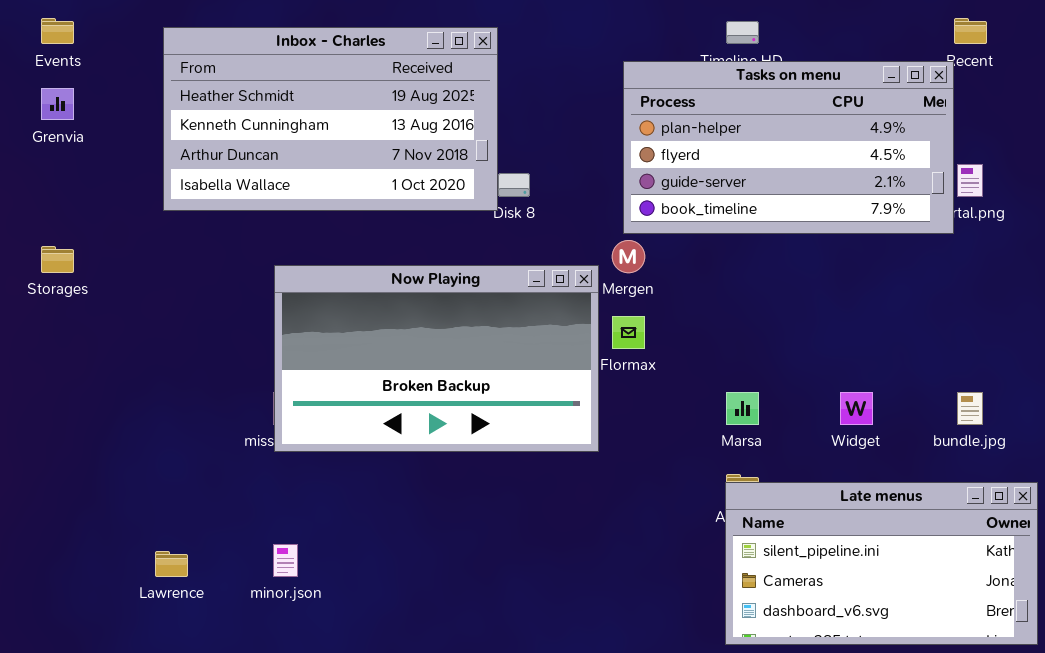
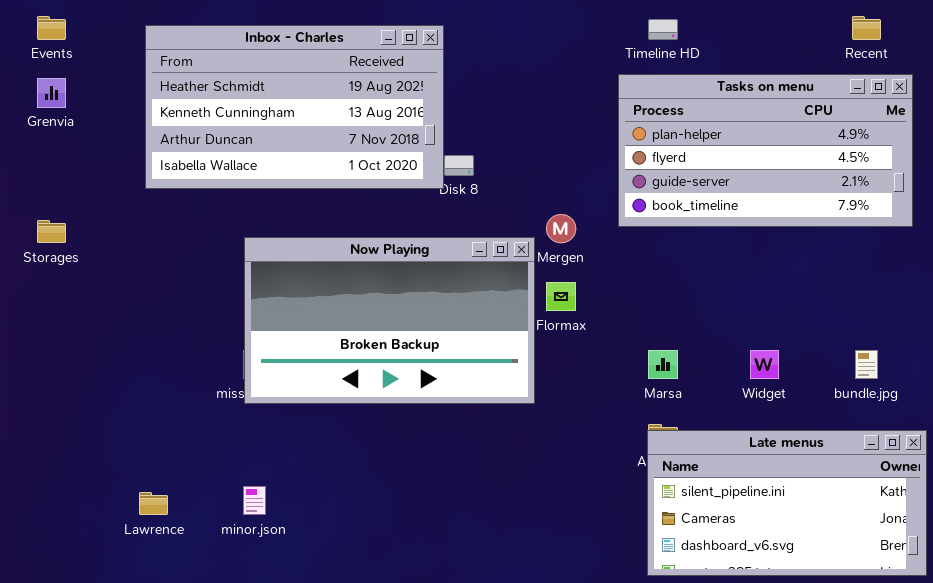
Tasks on menu: [623,61,954,234] -> [618,74,913,227], moved

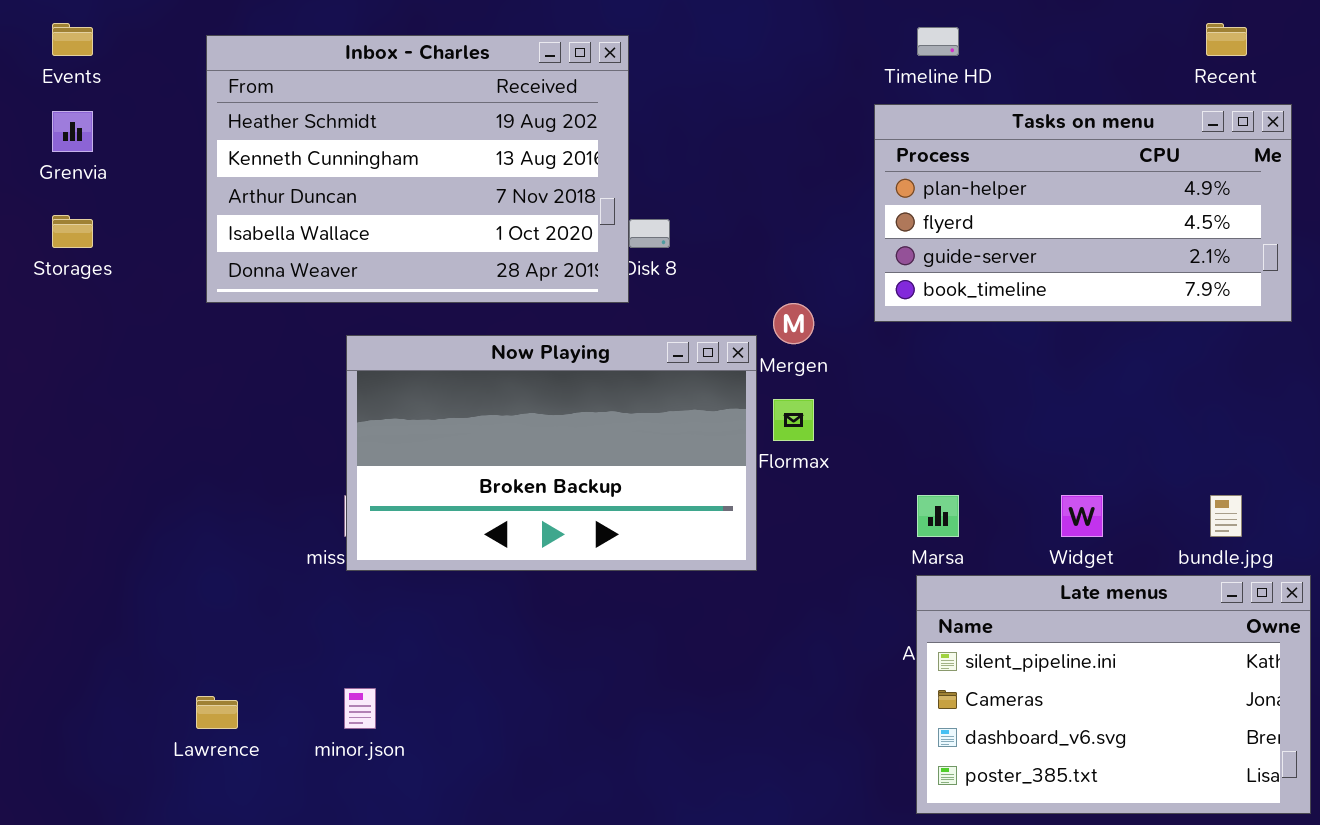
Inbox - Charles: [145,25,444,189] -> [206,35,629,303], resized
Storages: [37,220,66,243] -> [52,215,93,248], moved
Late menus: [647,430,927,576] -> [916,575,1311,814], resized

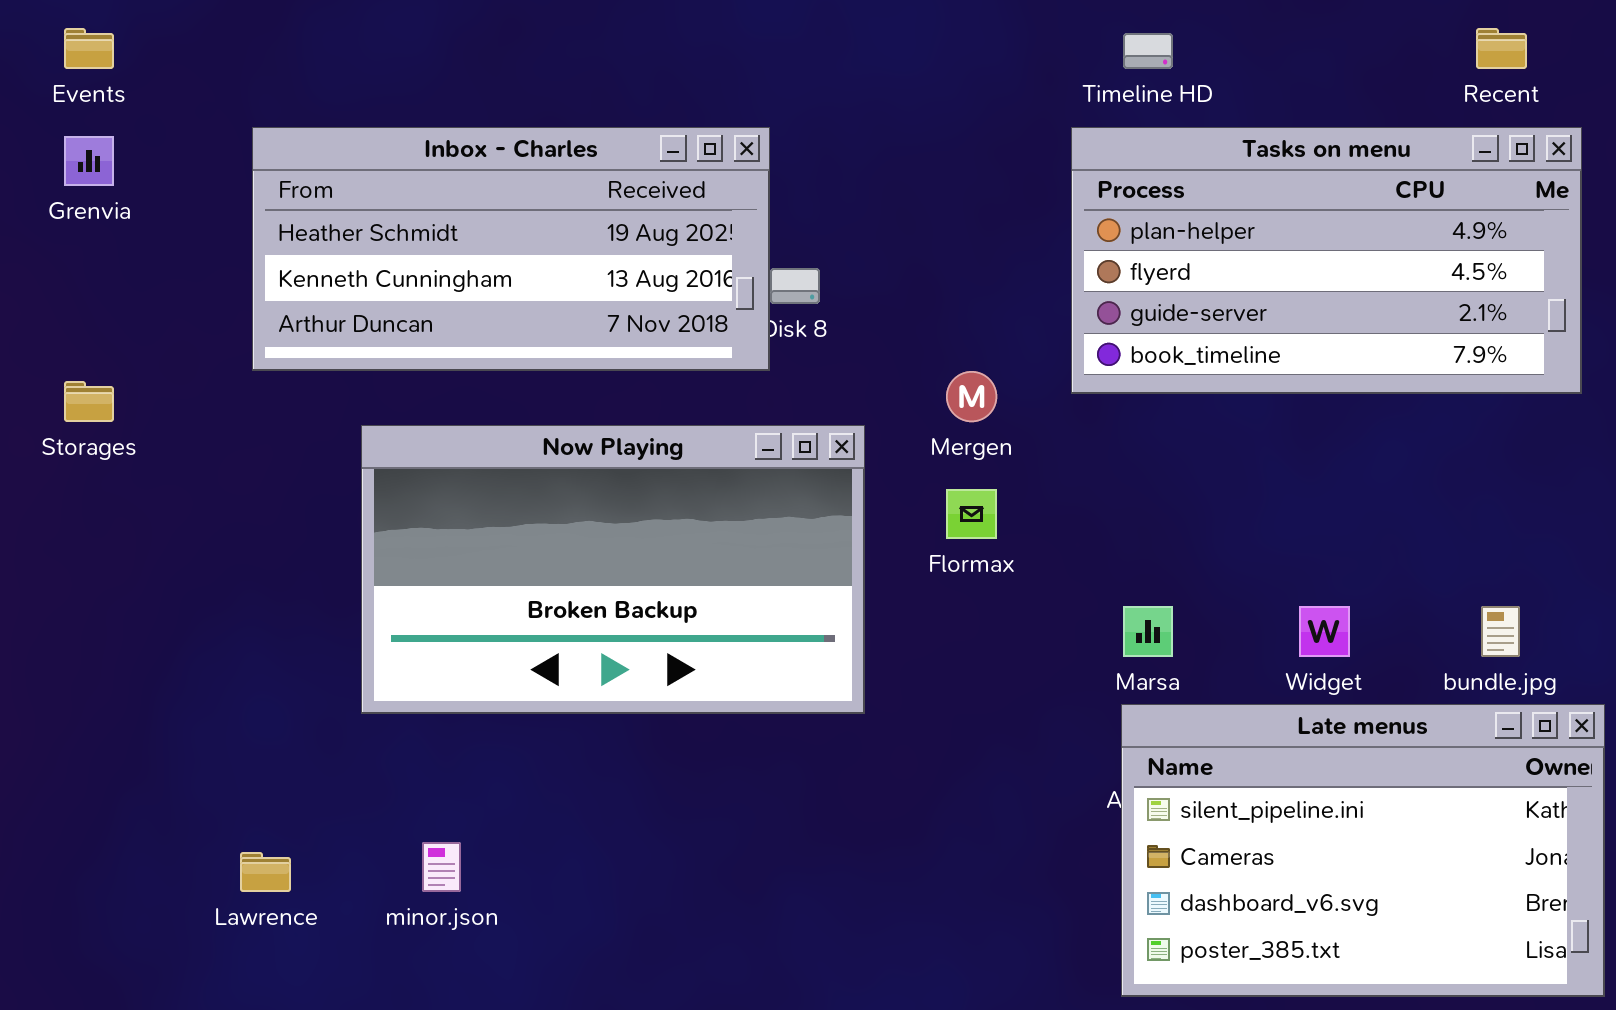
Inbox - Charles: [206,35,629,303] -> [252,127,770,371], resized
Storages: [52,215,93,248] -> [64,381,114,422], moved
Now Playing: [346,335,757,571] -> [361,425,865,714], moved

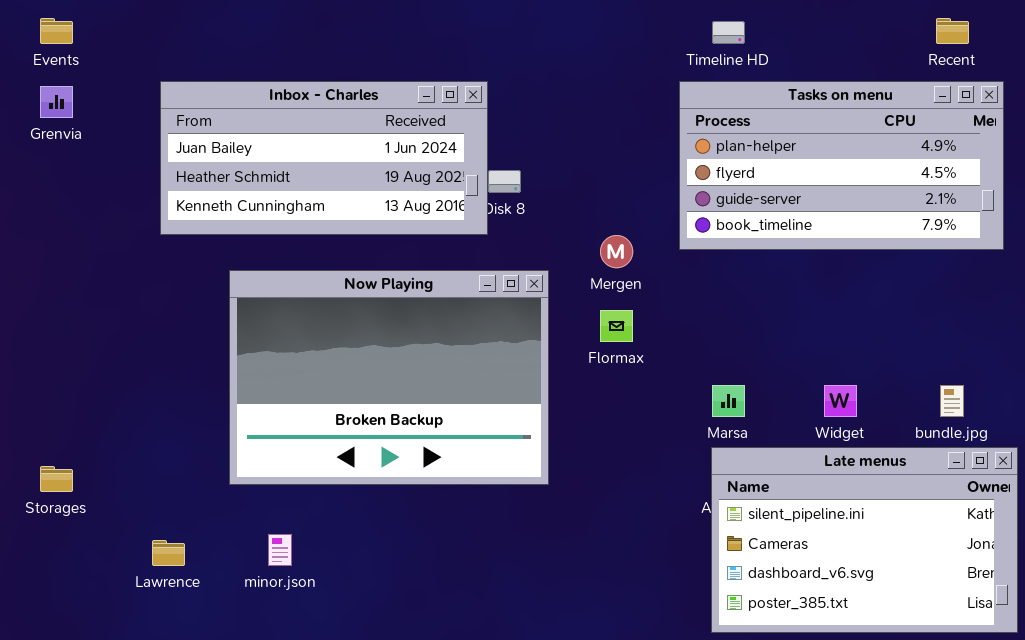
Inbox - Charles: [252,127,770,371] -> [160,81,488,235], scrolled up 1 row
Storages: [64,381,114,422] -> [40,466,73,492], moved
Now Playing: [361,425,865,714] -> [229,270,549,485], resized

